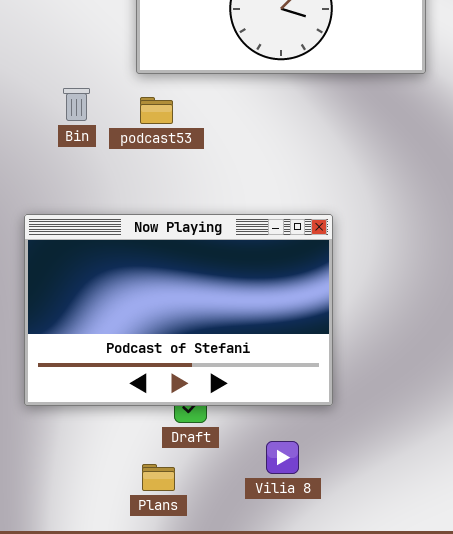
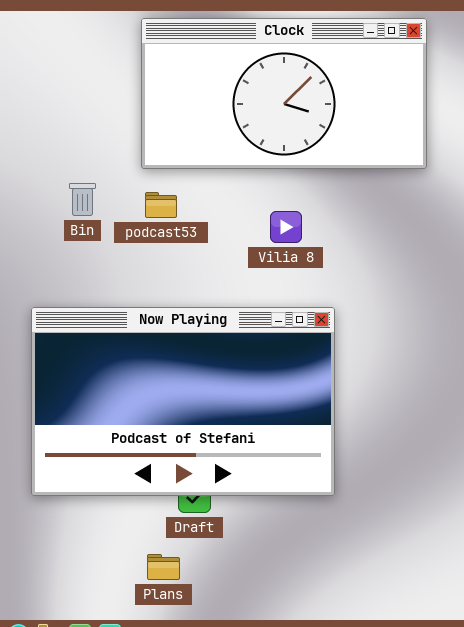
Vilia 8: [266,441,299,474] -> [270,211,302,243], moved

